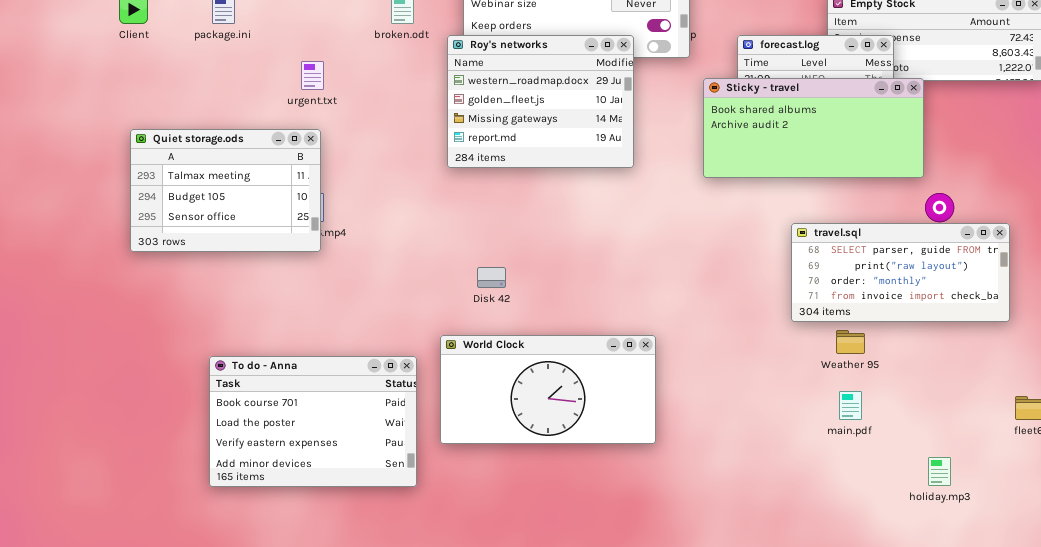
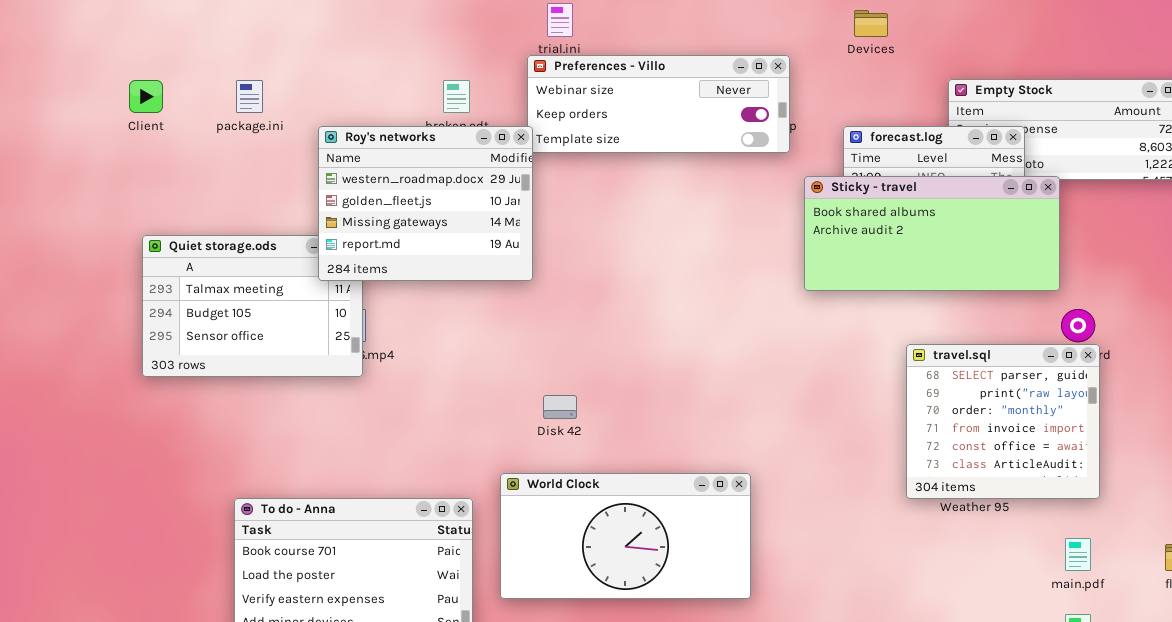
Roy's networks: [447,35,634,168] -> [318,126,533,281], moved
travel.sql: [791,223,1010,322] -> [906,344,1100,499], resized
main.pdf: [839,391,862,420] -> [1065,538,1091,571], moved

